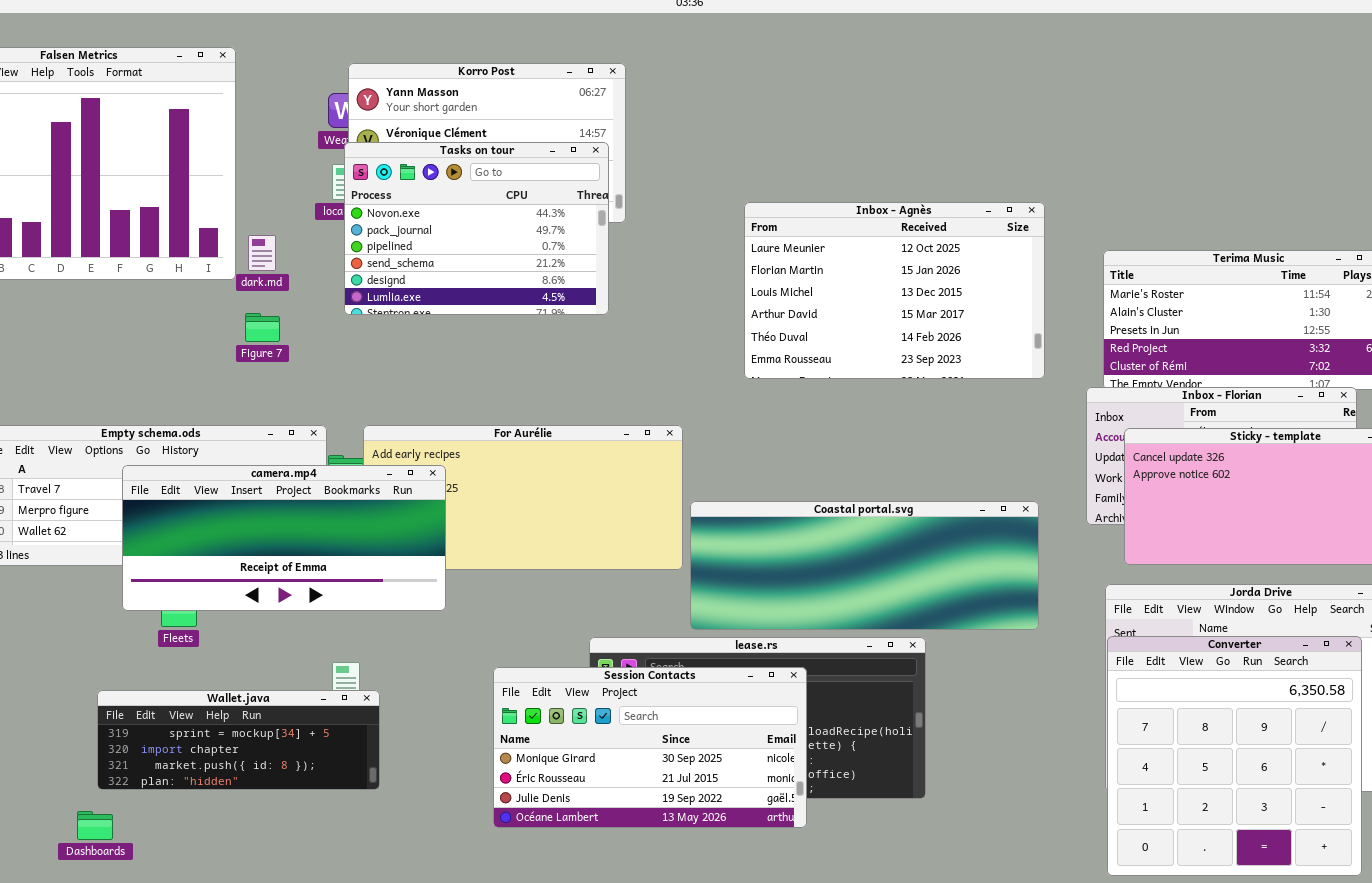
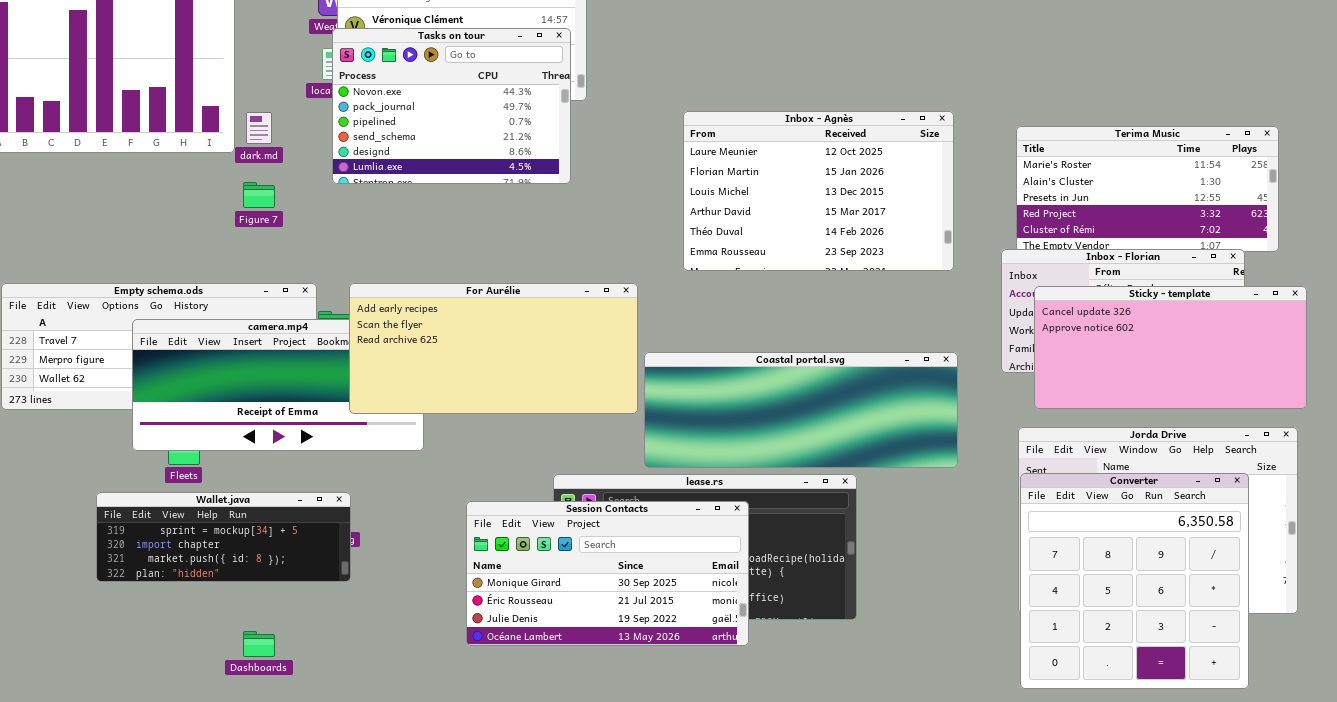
Inbox - Agnès: [744,202,1045,379] -> [683,111,954,271], moved
For Aurélie: [363,425,683,570] -> [349,283,638,414], raised
Wallet.java: [97,690,380,790] -> [96,492,351,582], moved
Dashboards: [77,811,113,840] -> [243,631,275,657], moved

